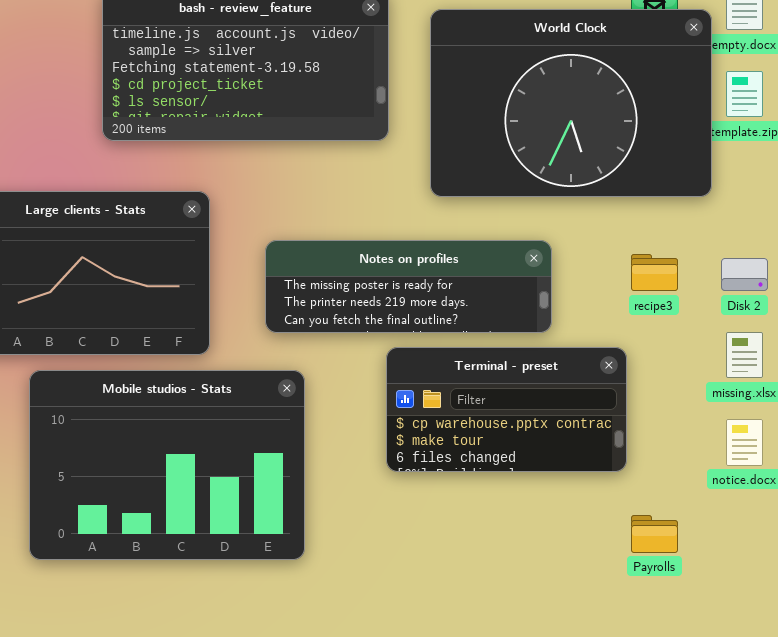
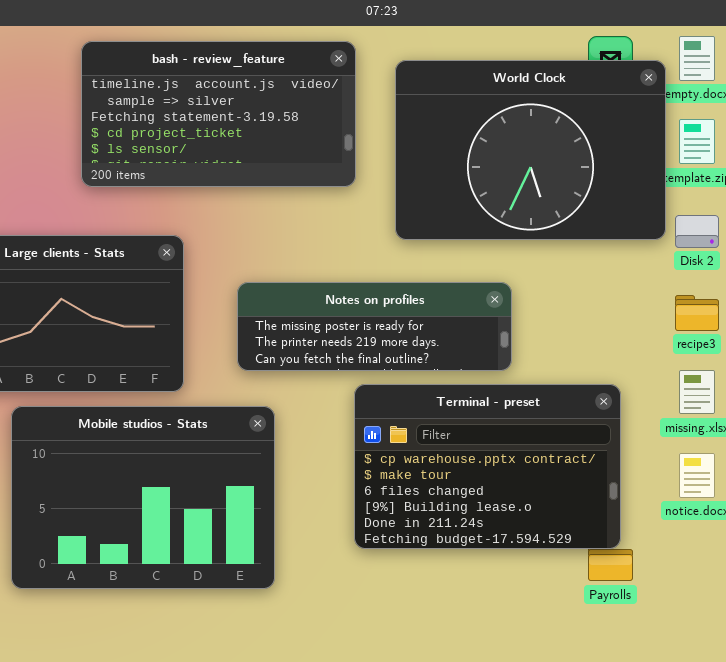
recipe3: [631,254,678,291] -> [675,295,719,331], moved
Disk 2: [721,258,768,291] -> [675,215,719,248], moved
Terminal - preset: [386,347,627,472] -> [354,384,621,549], resized

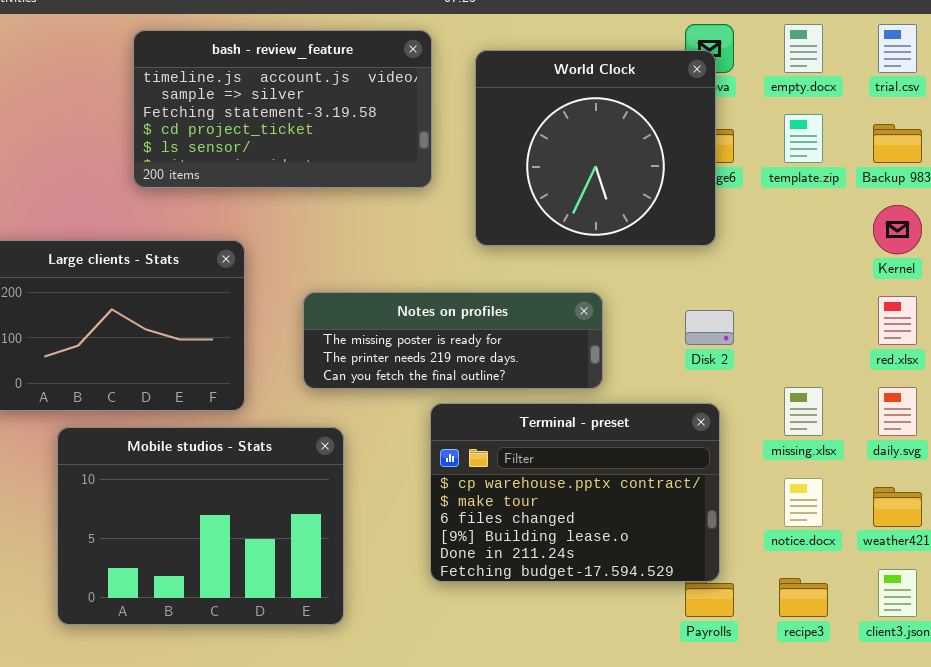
World Clock: [395,60,666,240] -> [475,50,716,246], resized
Disk 2: [675,215,719,248] -> [685,310,734,345], moved
recipe3: [675,295,719,331] -> [779,578,828,617], moved

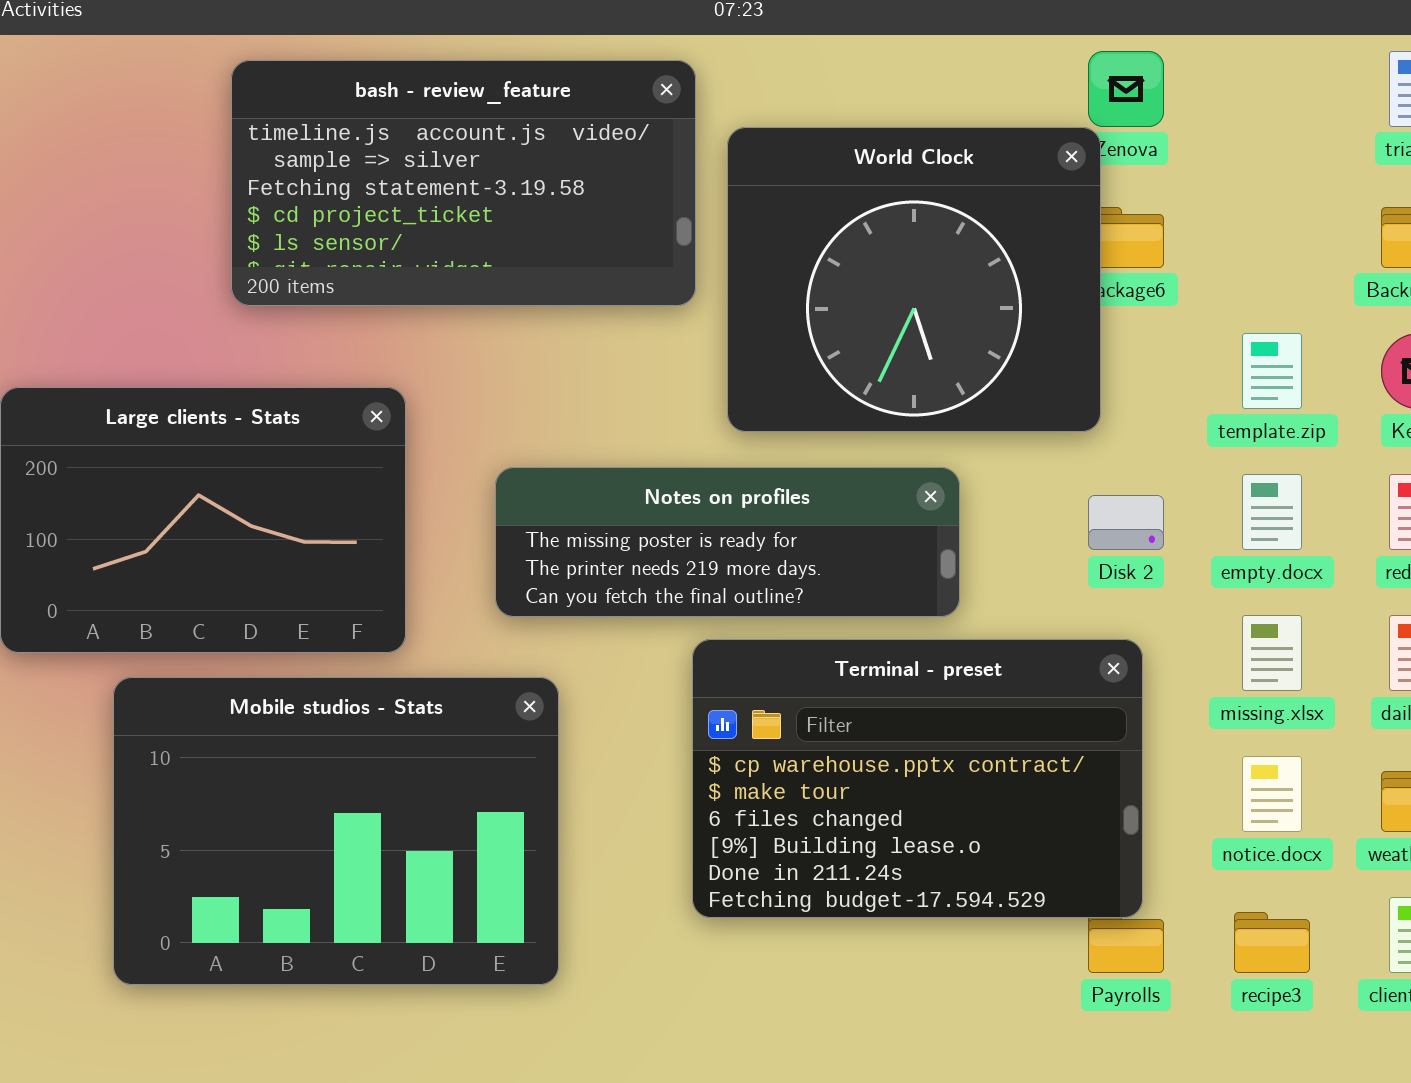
empty.docx: [784,24,823,73] -> [1242,474,1302,550], moved
World Clock: [475,50,716,246] -> [727,127,1101,432], moved
template.zip: [784,114,823,163] -> [1242,333,1302,409], moved

